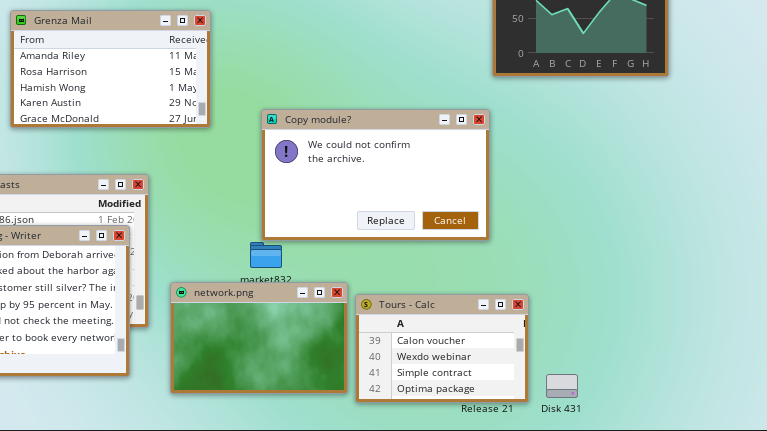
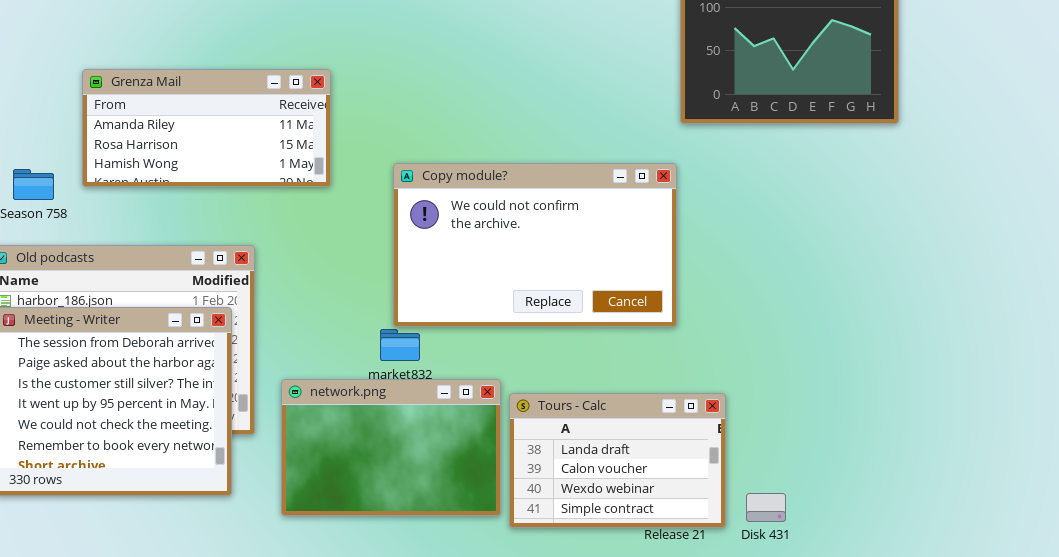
Grenza Mail: [10,10,211,128] -> [82,69,331,187], resized
Tours - Calc: [355,294,529,403] -> [509,393,726,528], scrolled up 1 row

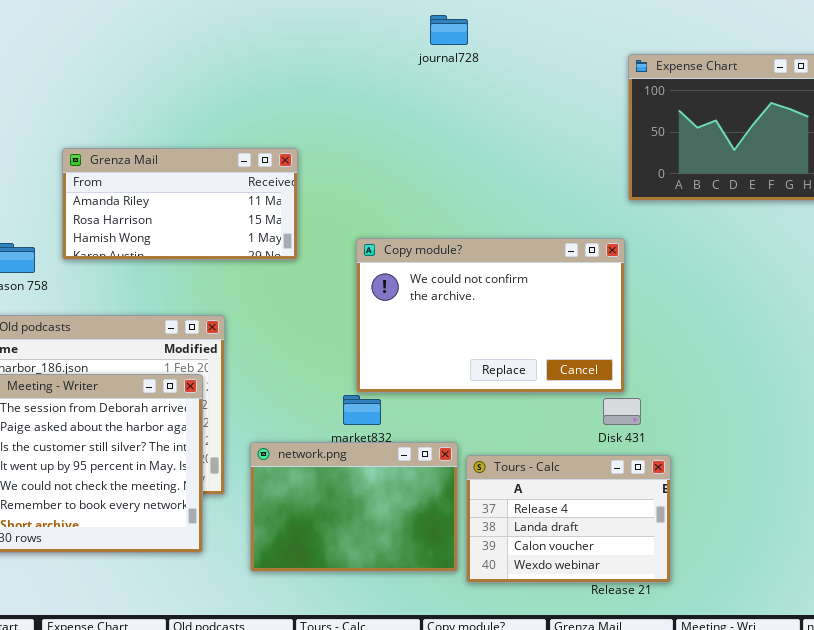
Tours - Calc: [509,393,726,528] -> [466,455,671,583], scrolled up 1 row
Disk 431: [746,493,786,522] -> [603,398,641,425], moved

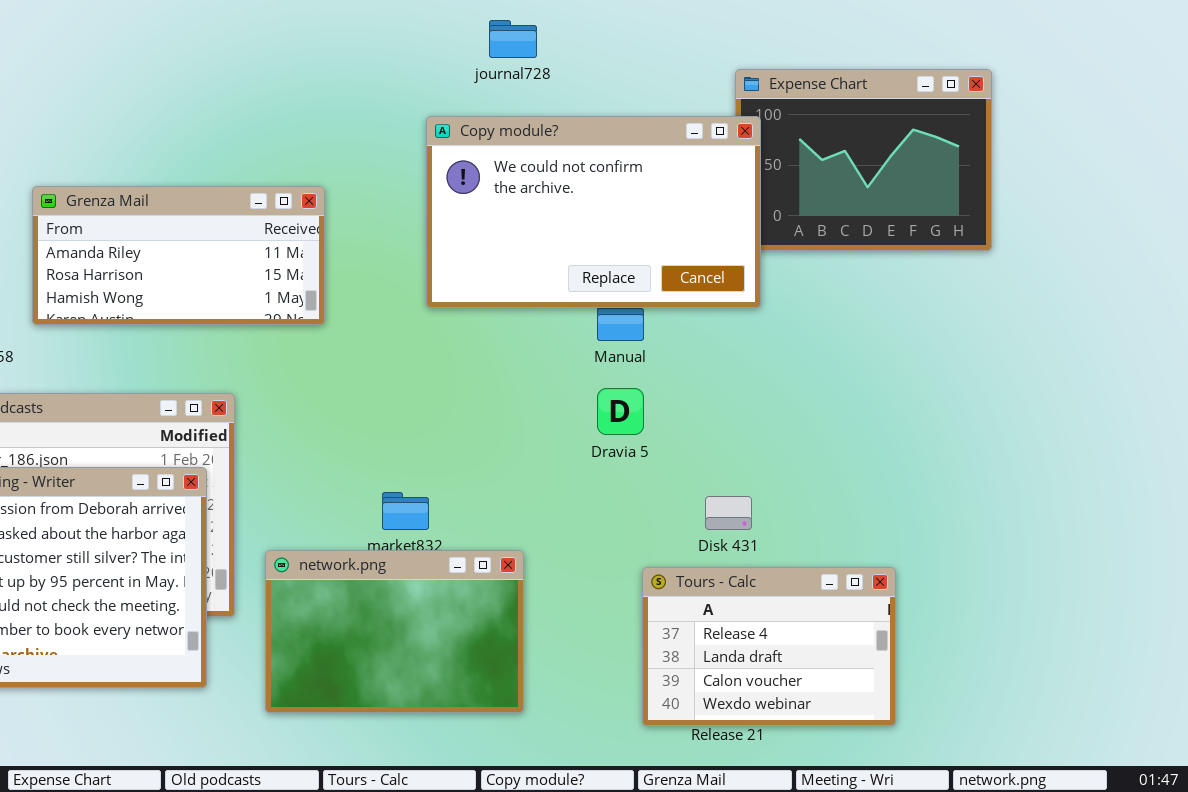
Copy module?: [356,238,625,393] -> [426,116,761,308], moved
Tours - Calc: [466,455,671,583] -> [642,567,896,726], moved

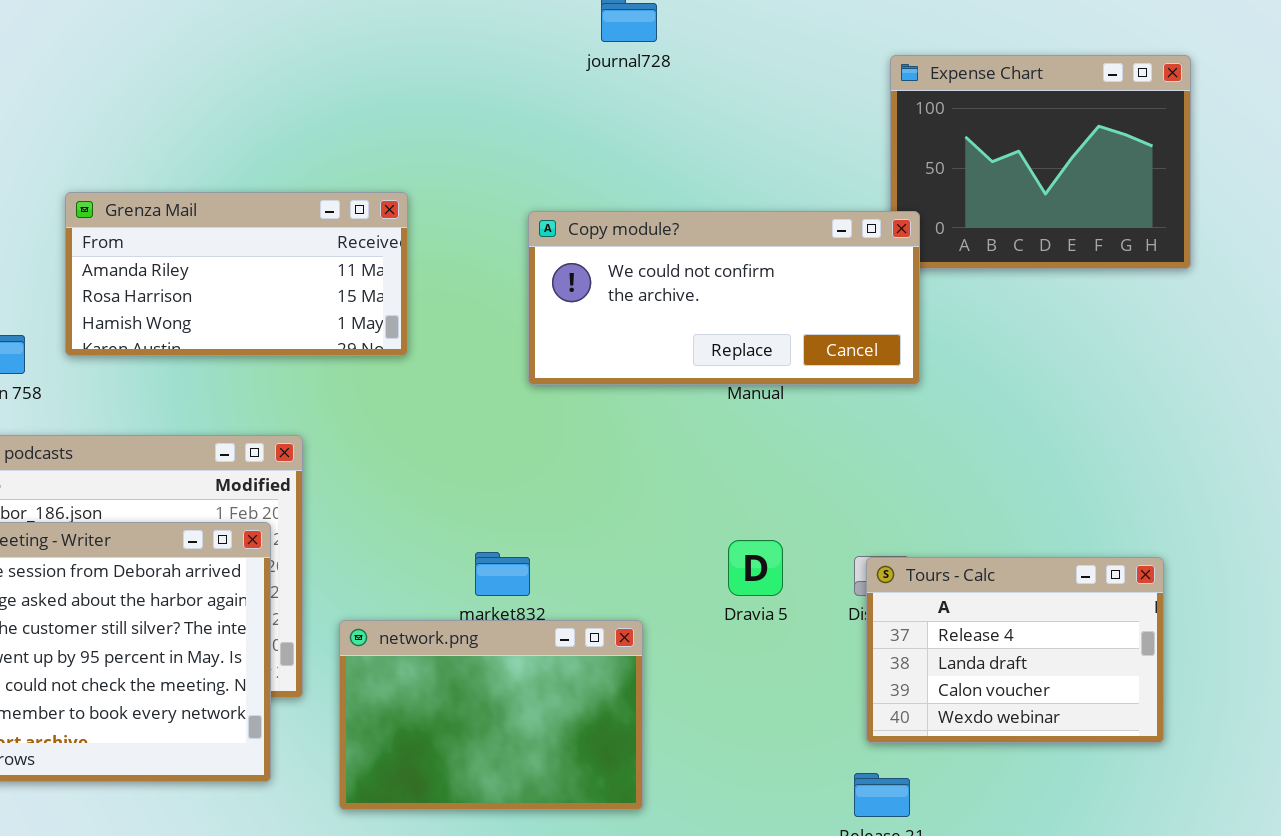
Copy module?: [426,116,761,308] -> [528,211,920,385], moved, resized
Dravia 5: [597,388,644,435] -> [728,540,783,596], moved
Tours - Calc: [642,567,896,726] -> [866,557,1164,743], moved

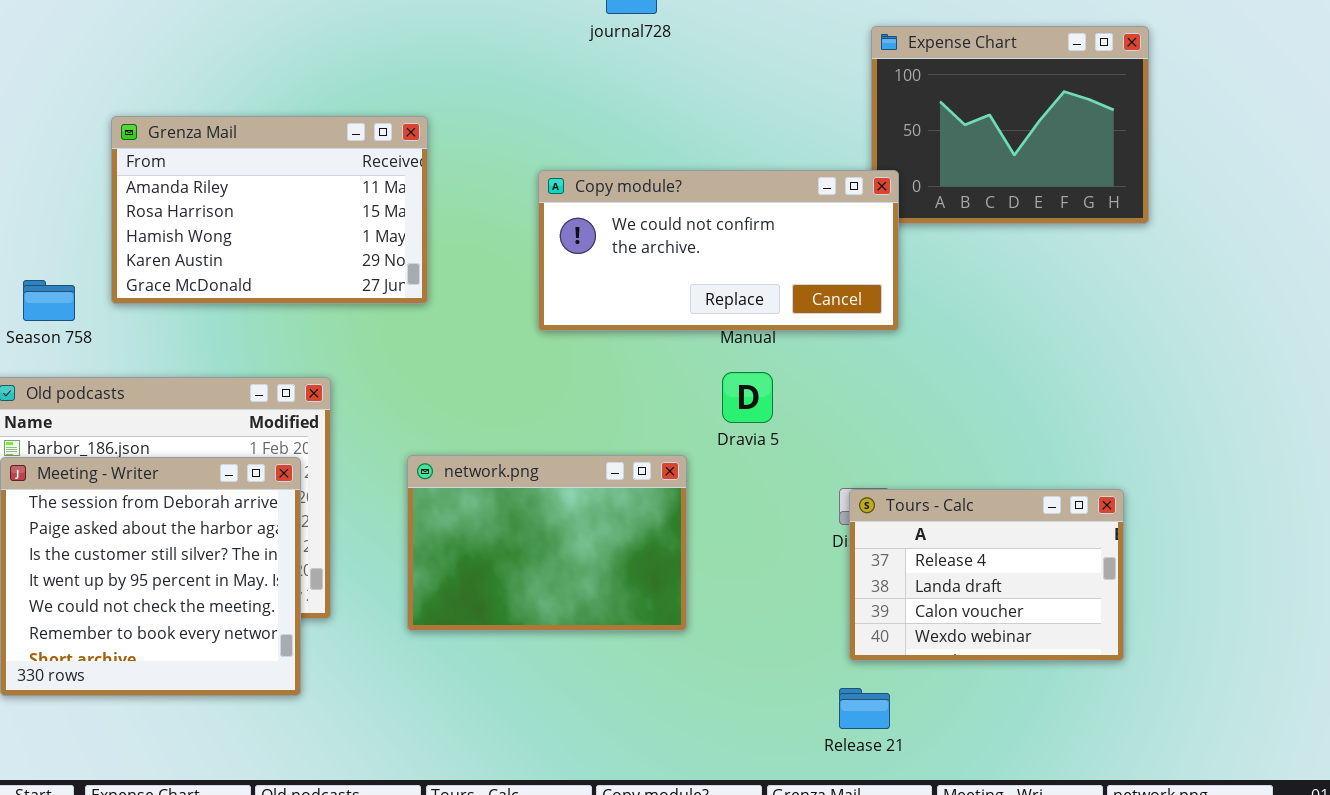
Grenza Mail: [65,192,408,356] -> [111,116,428,304], resized
Dravia 5: [728,540,783,596] -> [722,372,773,423], moved
network.png: [339,620,643,810] -> [407,455,687,631], moved

